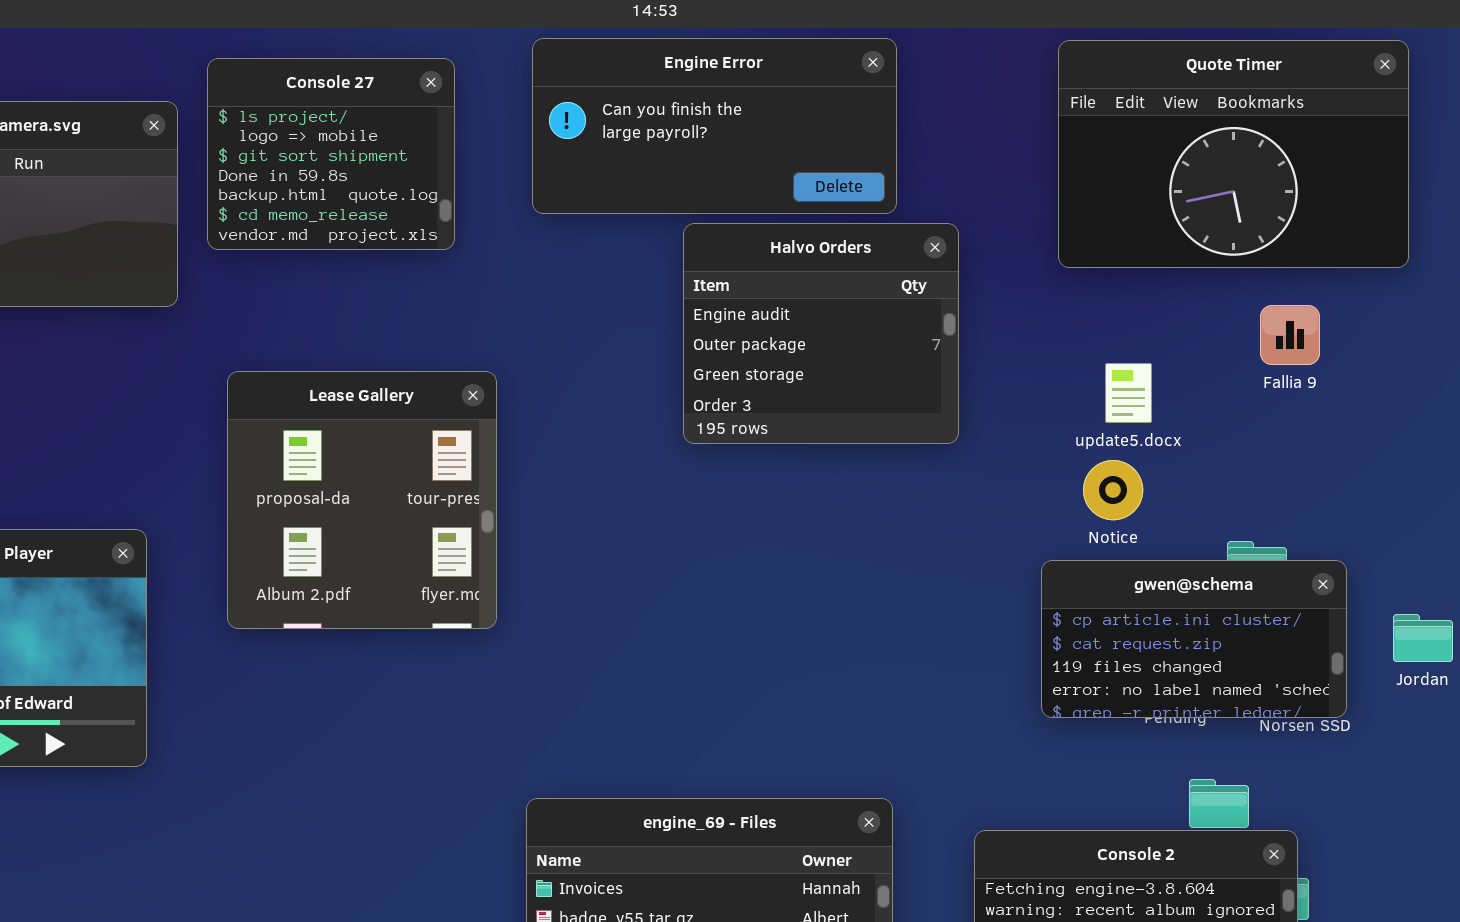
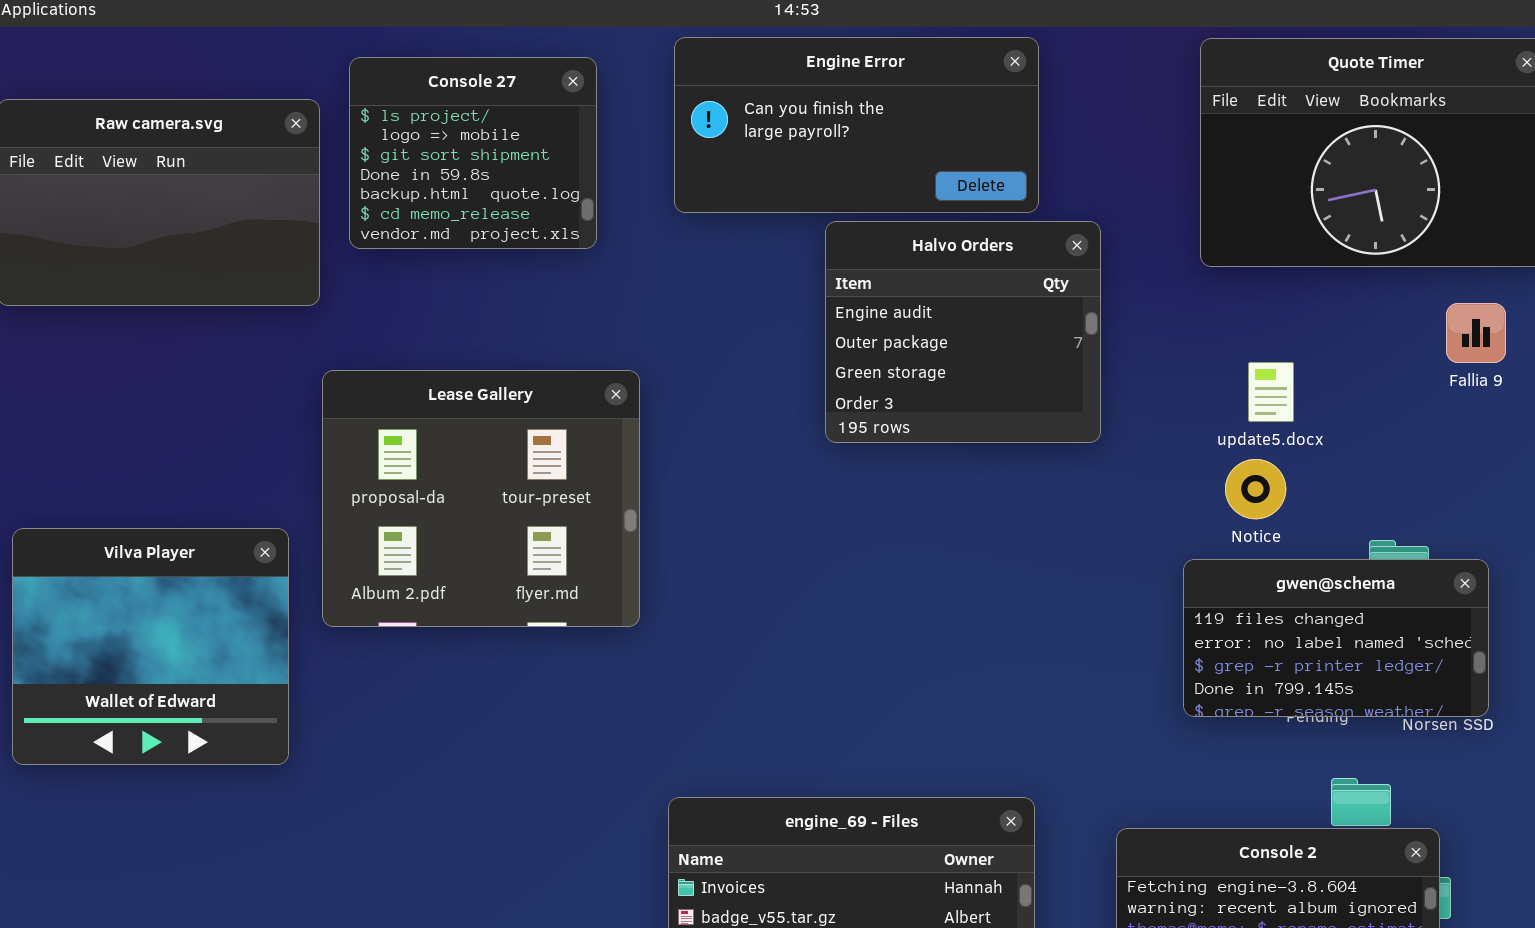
Fallia 9: [1260,305,1320,365] -> [1446,303,1506,363], moved
Lease Gallery: [227,371,497,629] -> [322,370,640,627], resized
gwen@schema: [1041,560,1347,718] -> [1183,559,1489,717], scrolled down 2 rows

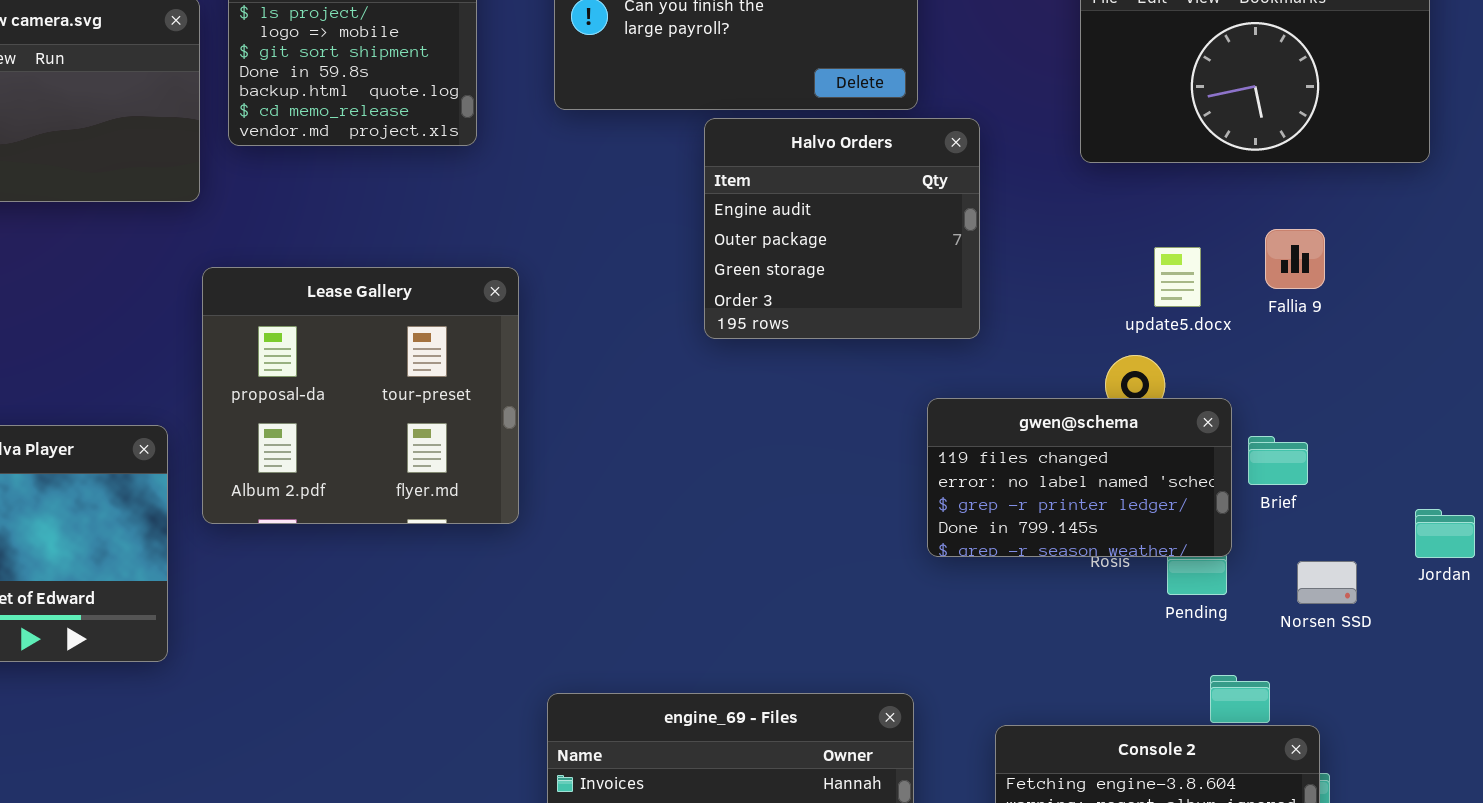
Fallia 9: [1446,303,1506,363] -> [1265,229,1325,289], moved
update5.docx: [1248,362,1294,422] -> [1154,247,1201,307], moved
gwen@schema: [1183,559,1489,717] -> [927,398,1232,557], moved

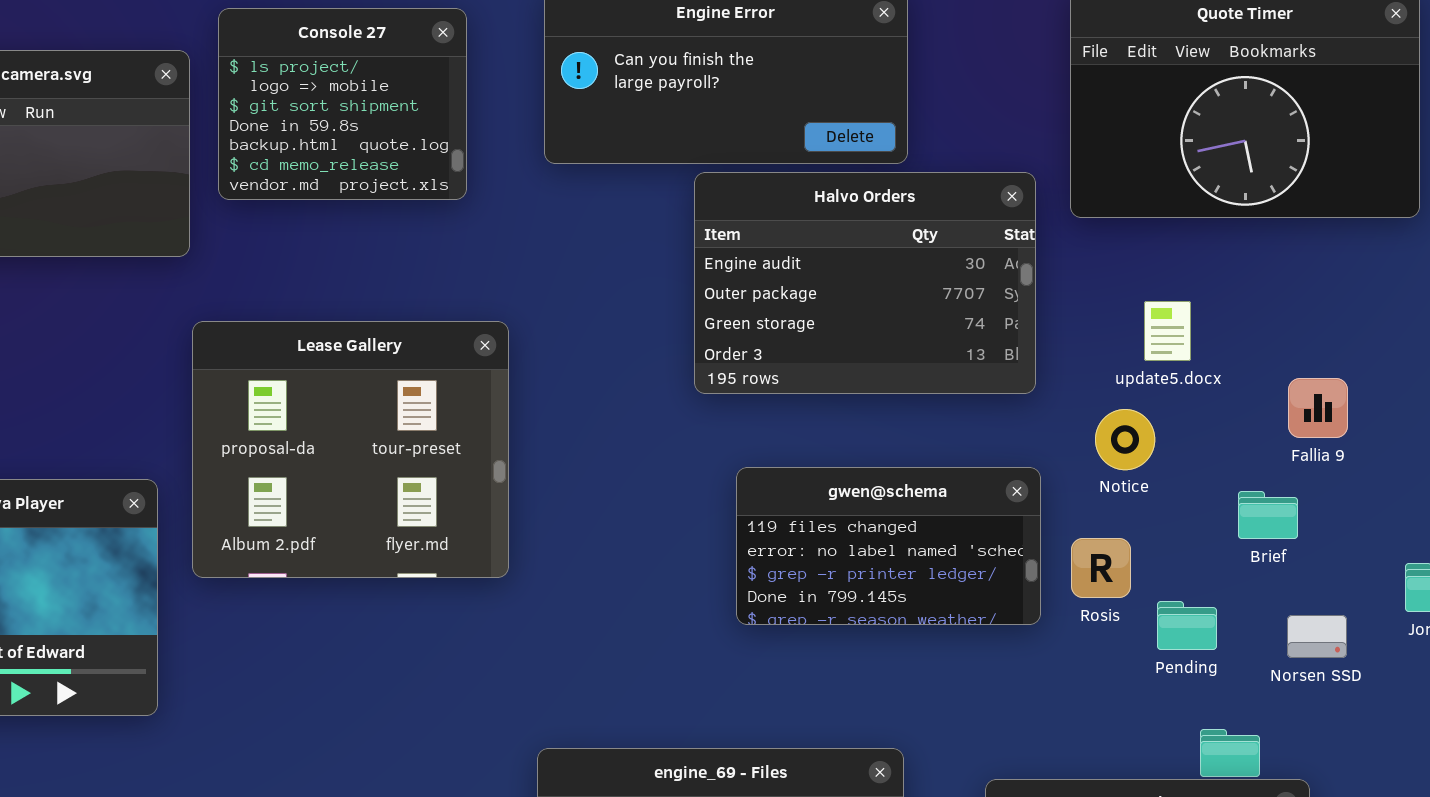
Halvo Orders: [704,118,980,339] -> [694,172,1036,394], resized
Fallia 9: [1265,229,1325,289] -> [1288,378,1348,438], moved
gwen@schema: [927,398,1232,557] -> [736,467,1041,625], moved

